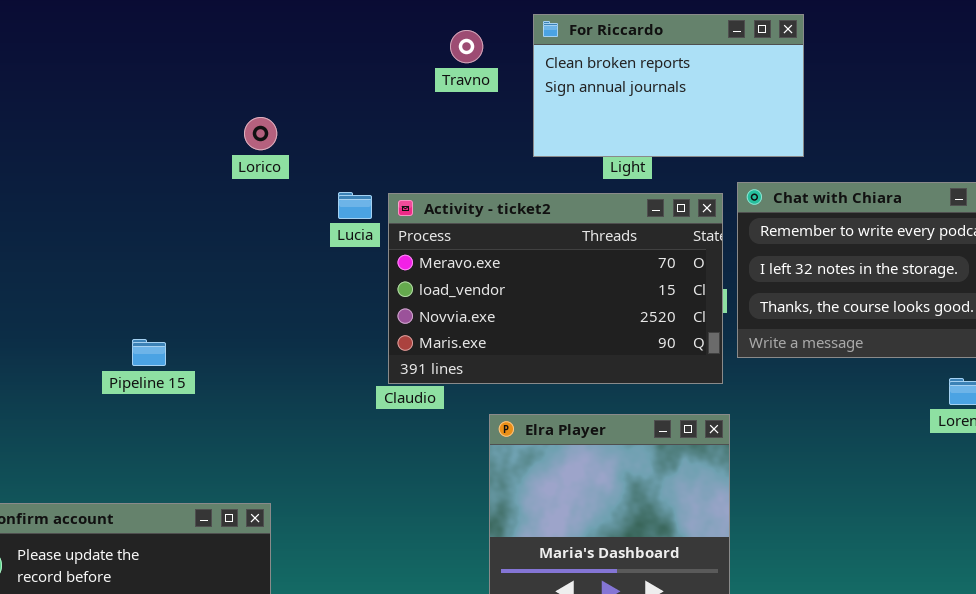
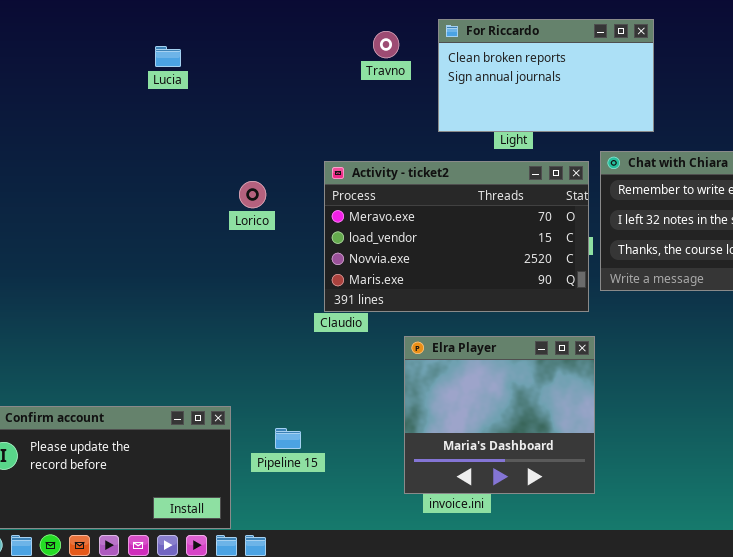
Lorico: [244,117,277,150] -> [239,181,266,208], moved
Lucia: [338,192,372,219] -> [155,46,181,67], moved
Pipeline 15: [132,339,166,366] -> [275,428,301,449], moved

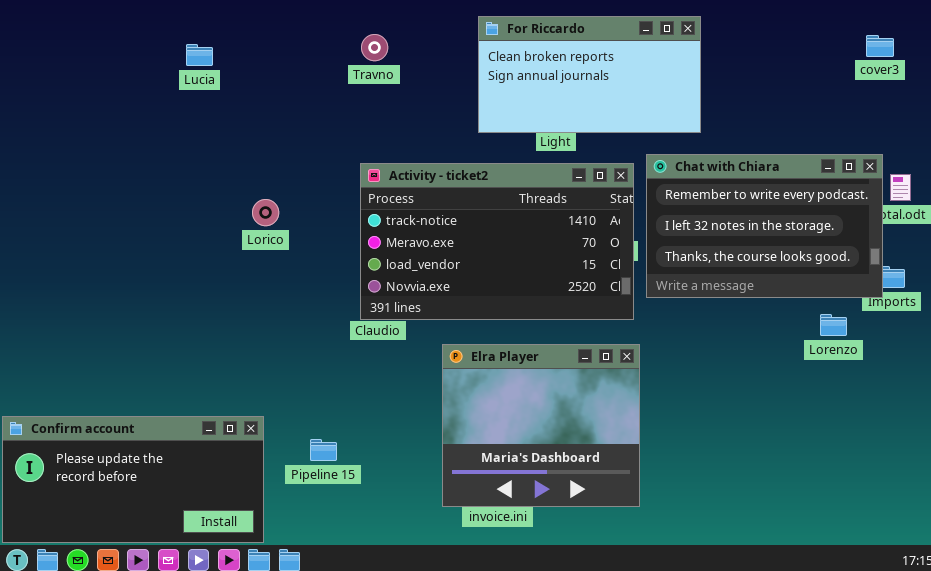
Travno: [373,31,399,58] -> [361,34,388,61], moved
Activity - ticket2: [324,161,589,312] -> [360,163,634,320], scrolled up 1 row
Lorico: [239,181,266,208] -> [252,199,279,226], moved

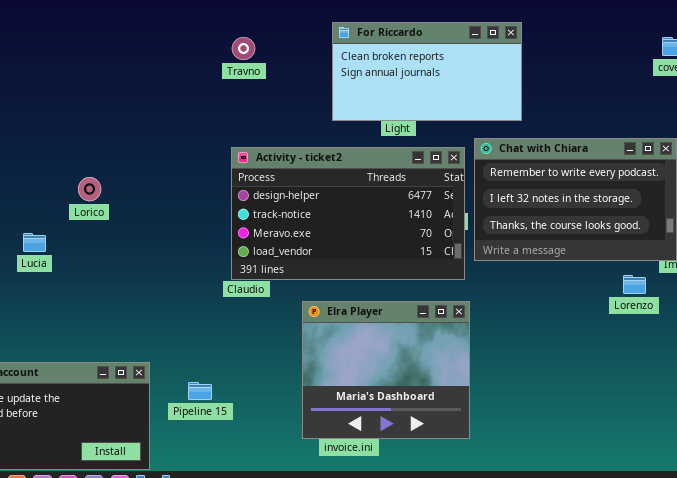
Lucia: [186,44,213,66] -> [23,233,46,252], moved
Activity - ticket2: [360,163,634,320] -> [231,147,465,280], scrolled up 1 row
Lorico: [252,199,279,226] -> [78,177,101,201], moved

